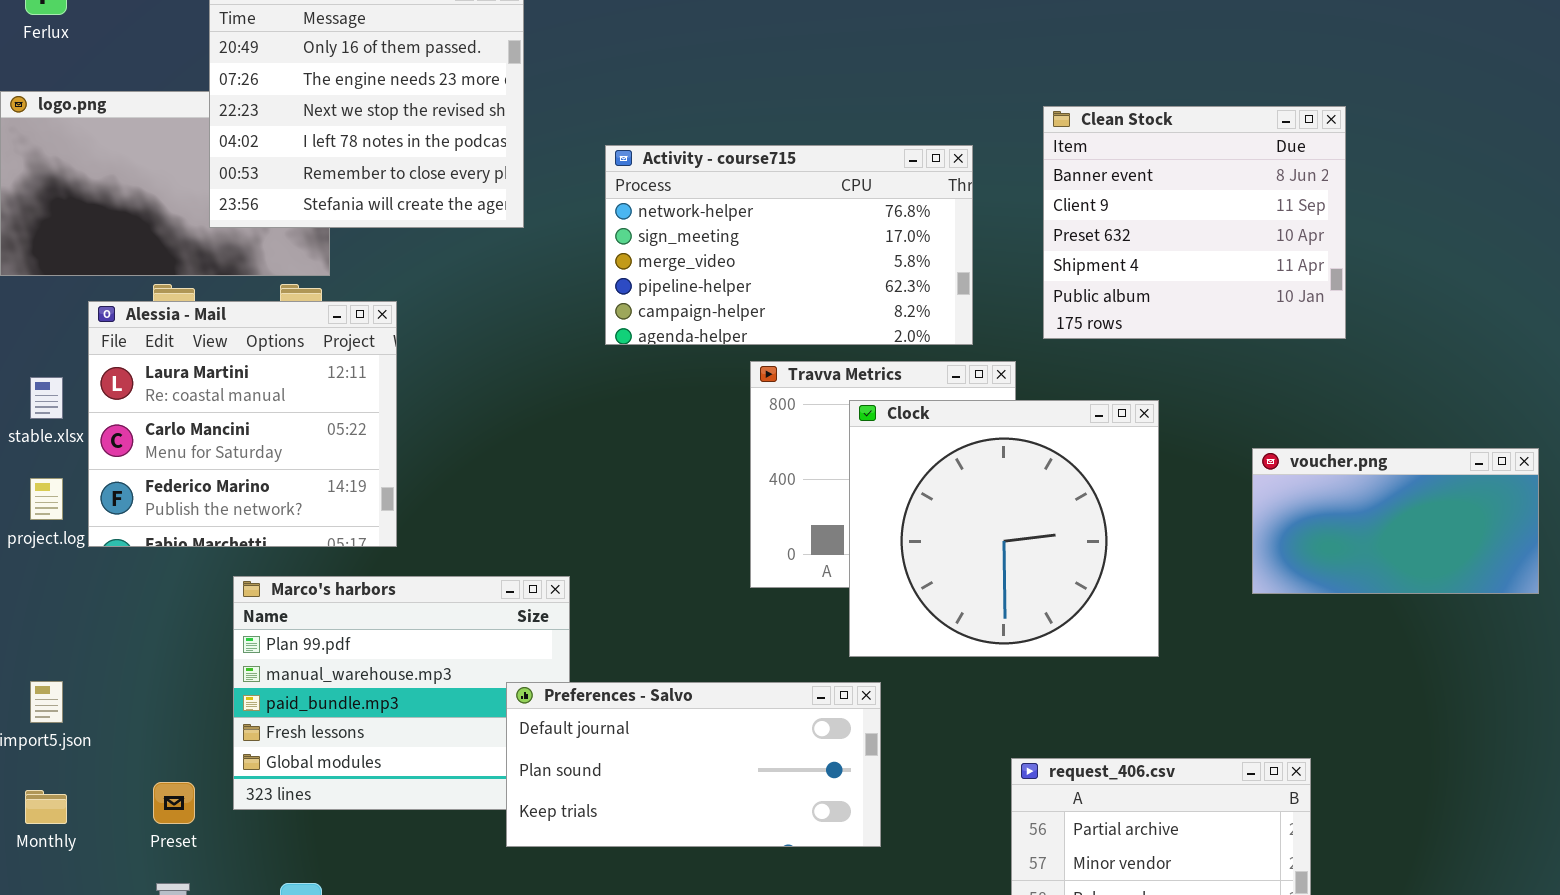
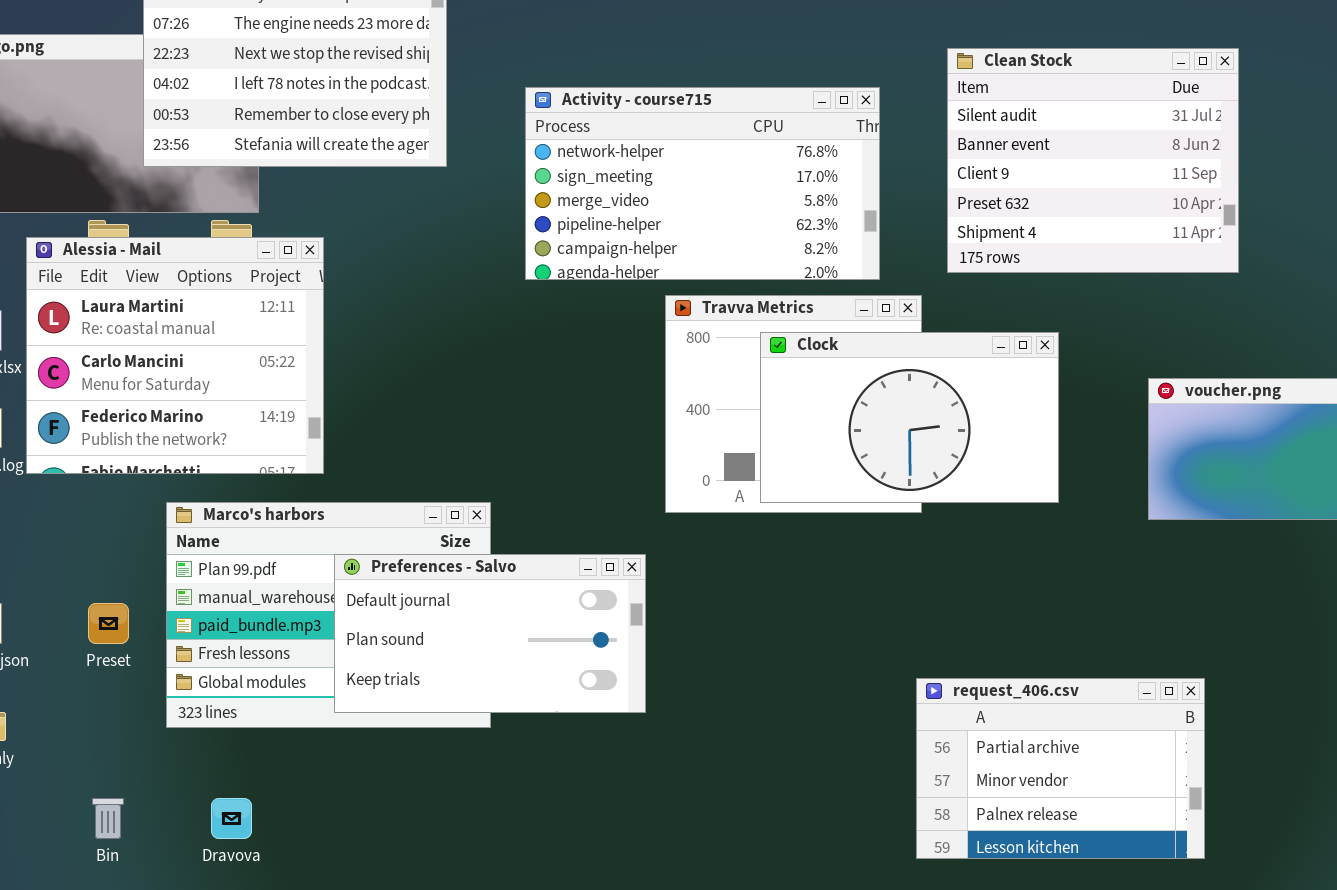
Clean Stock: [1043,106,1346,339] -> [947,48,1239,273], scrolled up 1 row
Clock: [849,400,1159,657] -> [760,332,1059,503], resized
Preferences - Salvo: [506,682,881,847] -> [334,554,646,713], moved, resized
Preset: [153,782,195,824] -> [88,603,129,644], moved

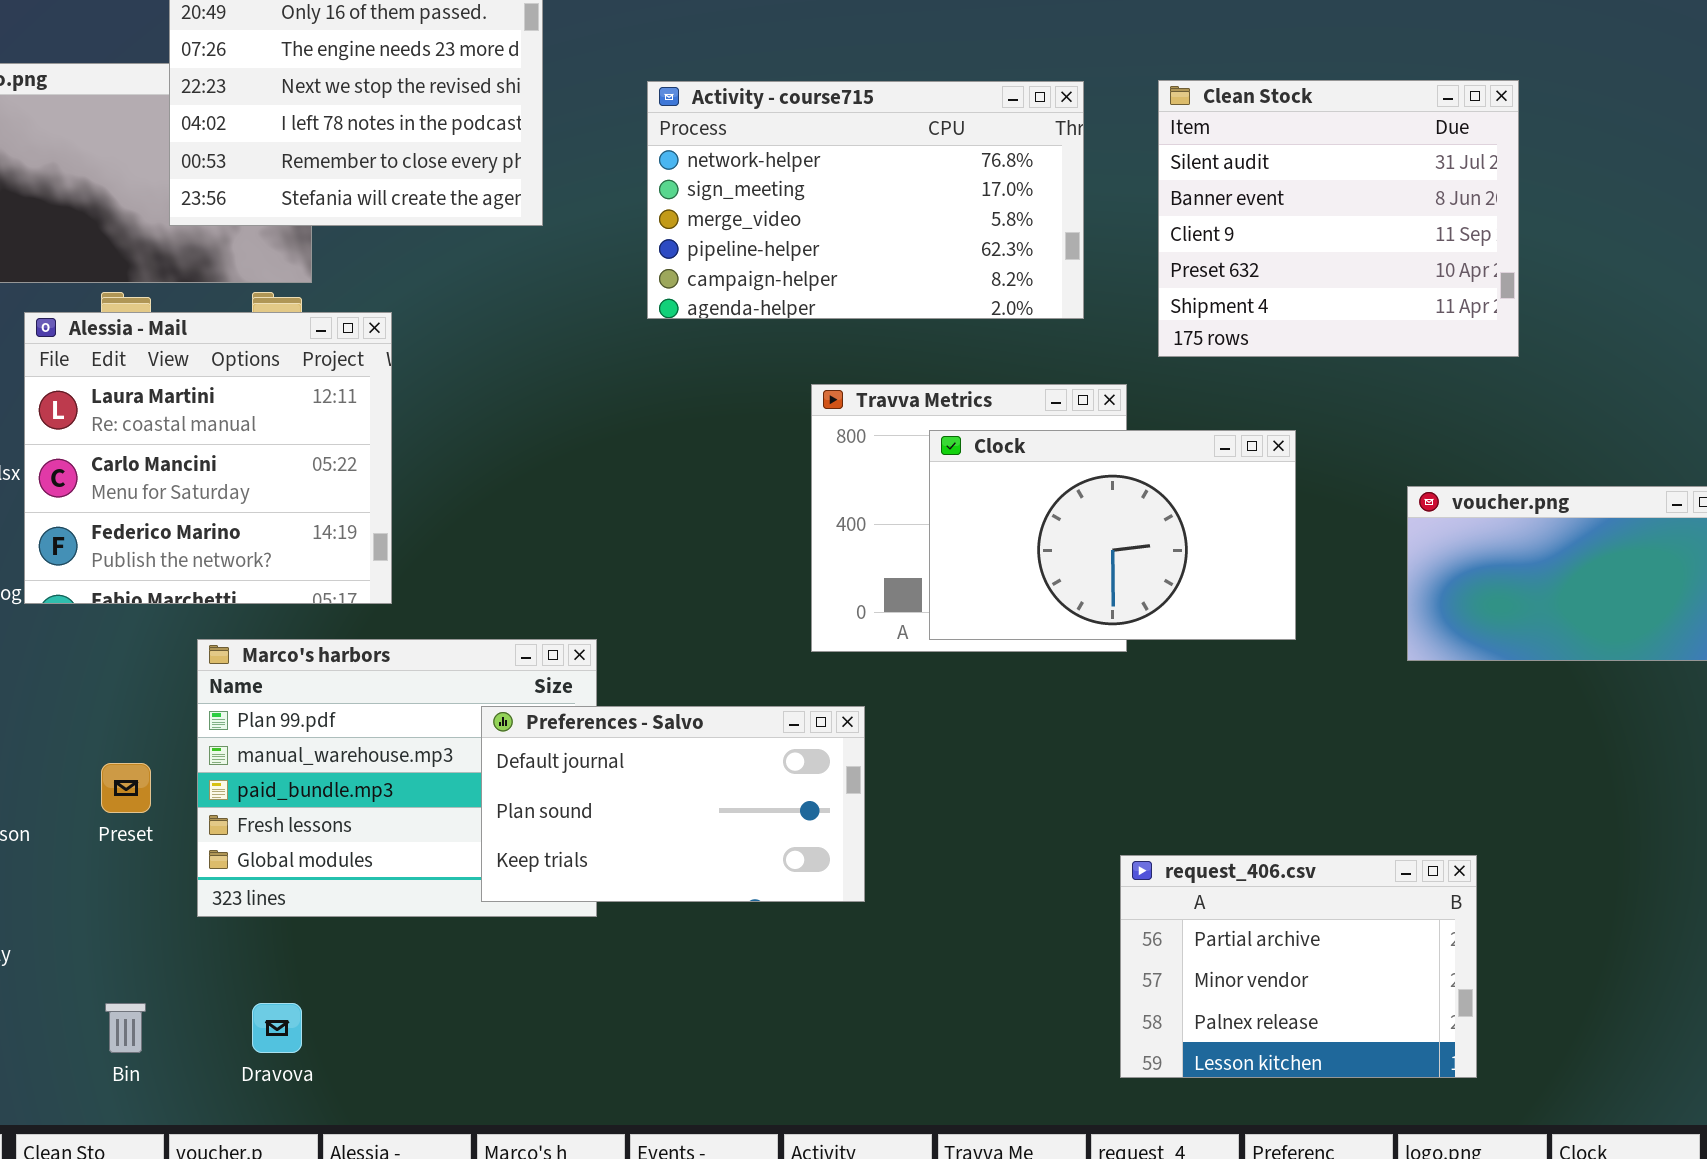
Activity - course715: [525,87,880,280] -> [647,81,1084,319], moved
Preferences - Salvo: [334,554,646,713] -> [481,706,865,902], moved

